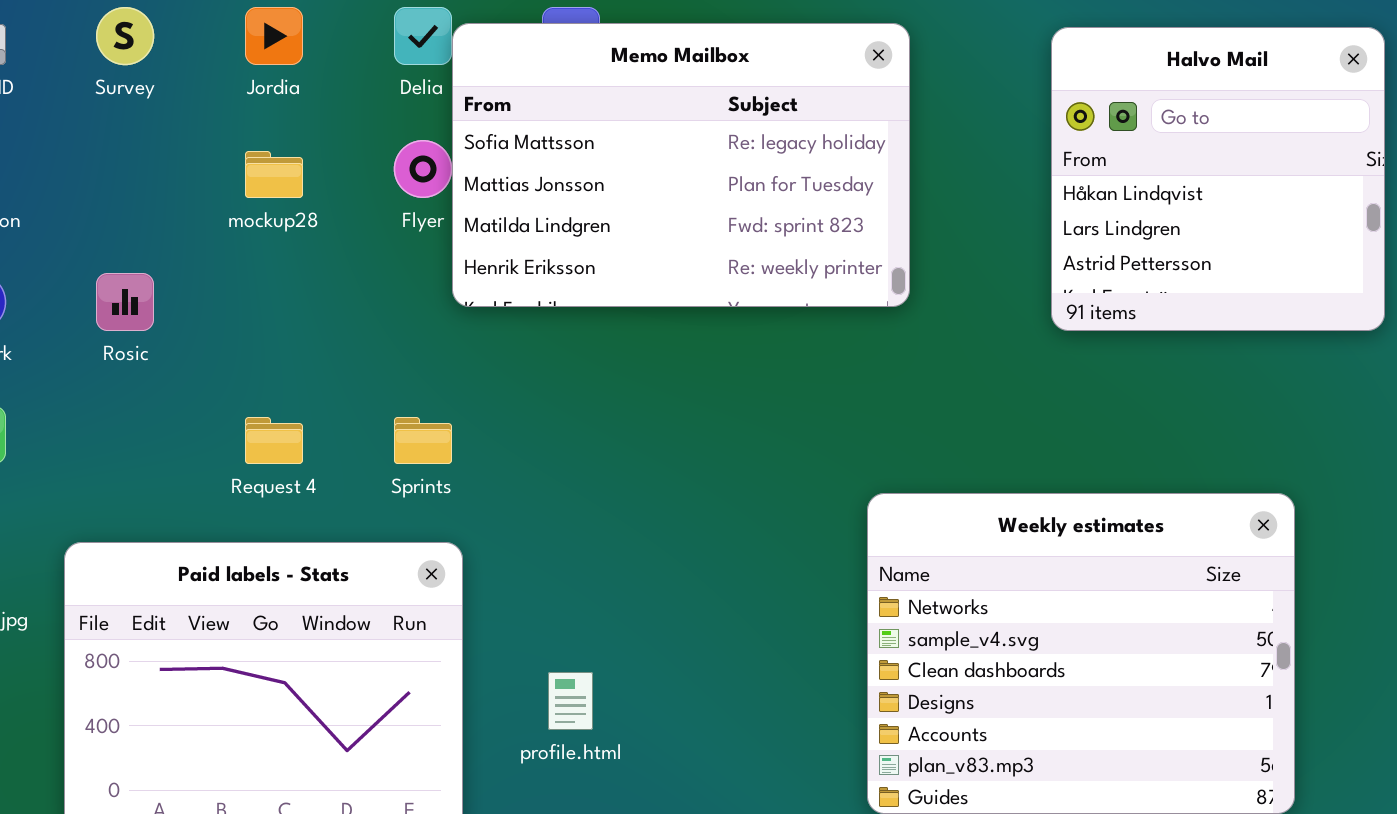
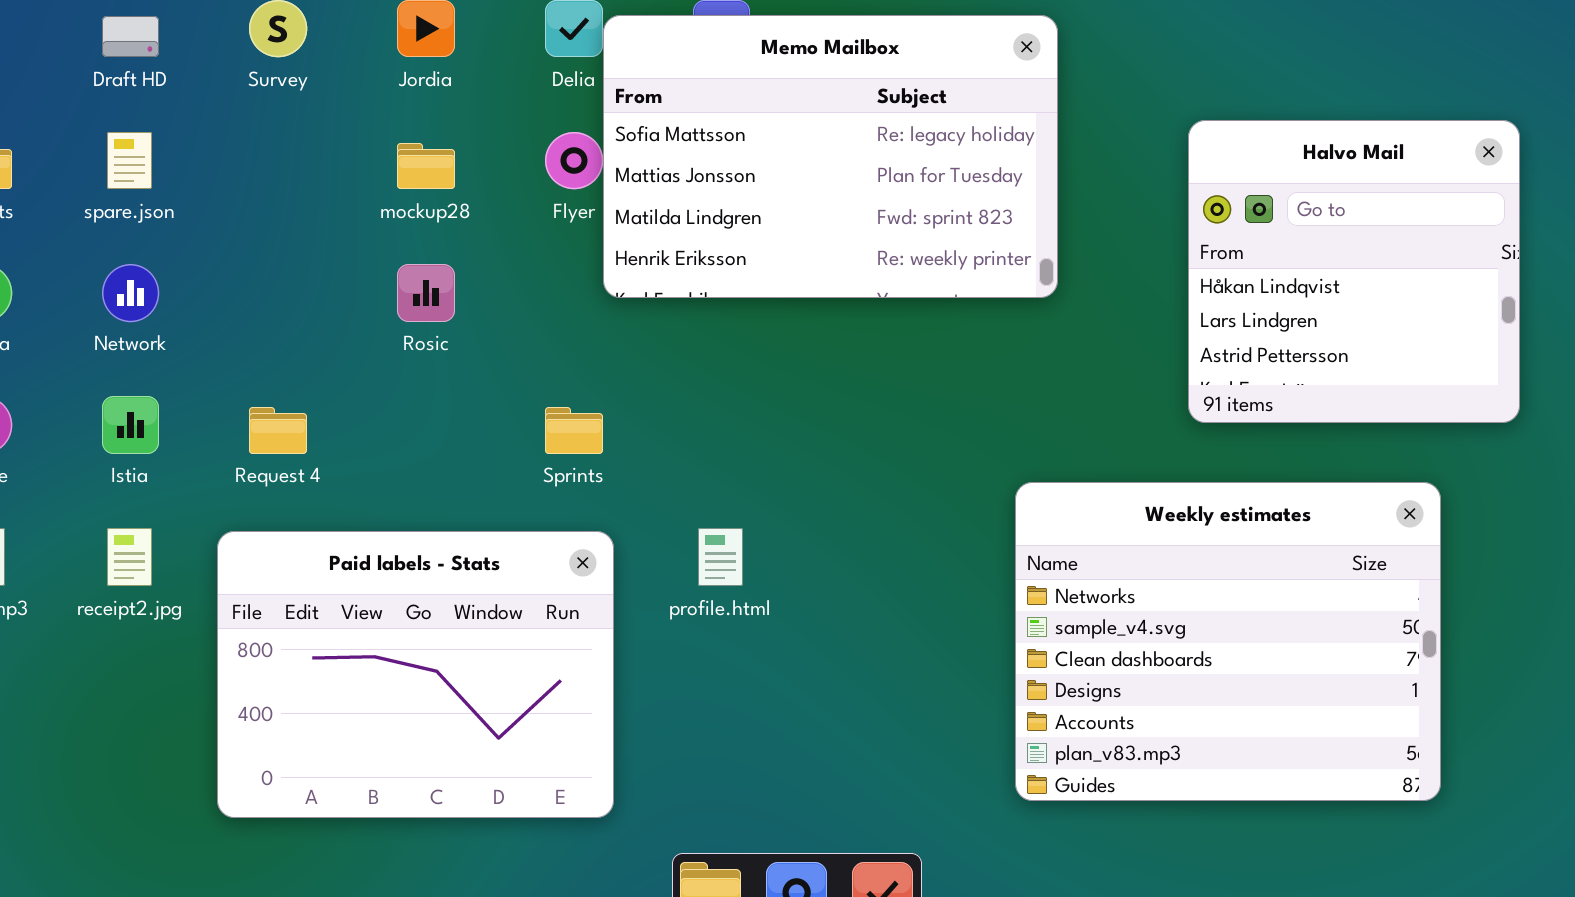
Halvo Mail: [1051,27,1385,331] -> [1188,120,1520,423], moved
Rosic: [96,273,154,331] -> [397,264,455,322], moved
Request 4: [245,417,303,464] -> [249,407,307,454], moved
profile.html: [548,672,593,730] -> [698,528,743,586], moved

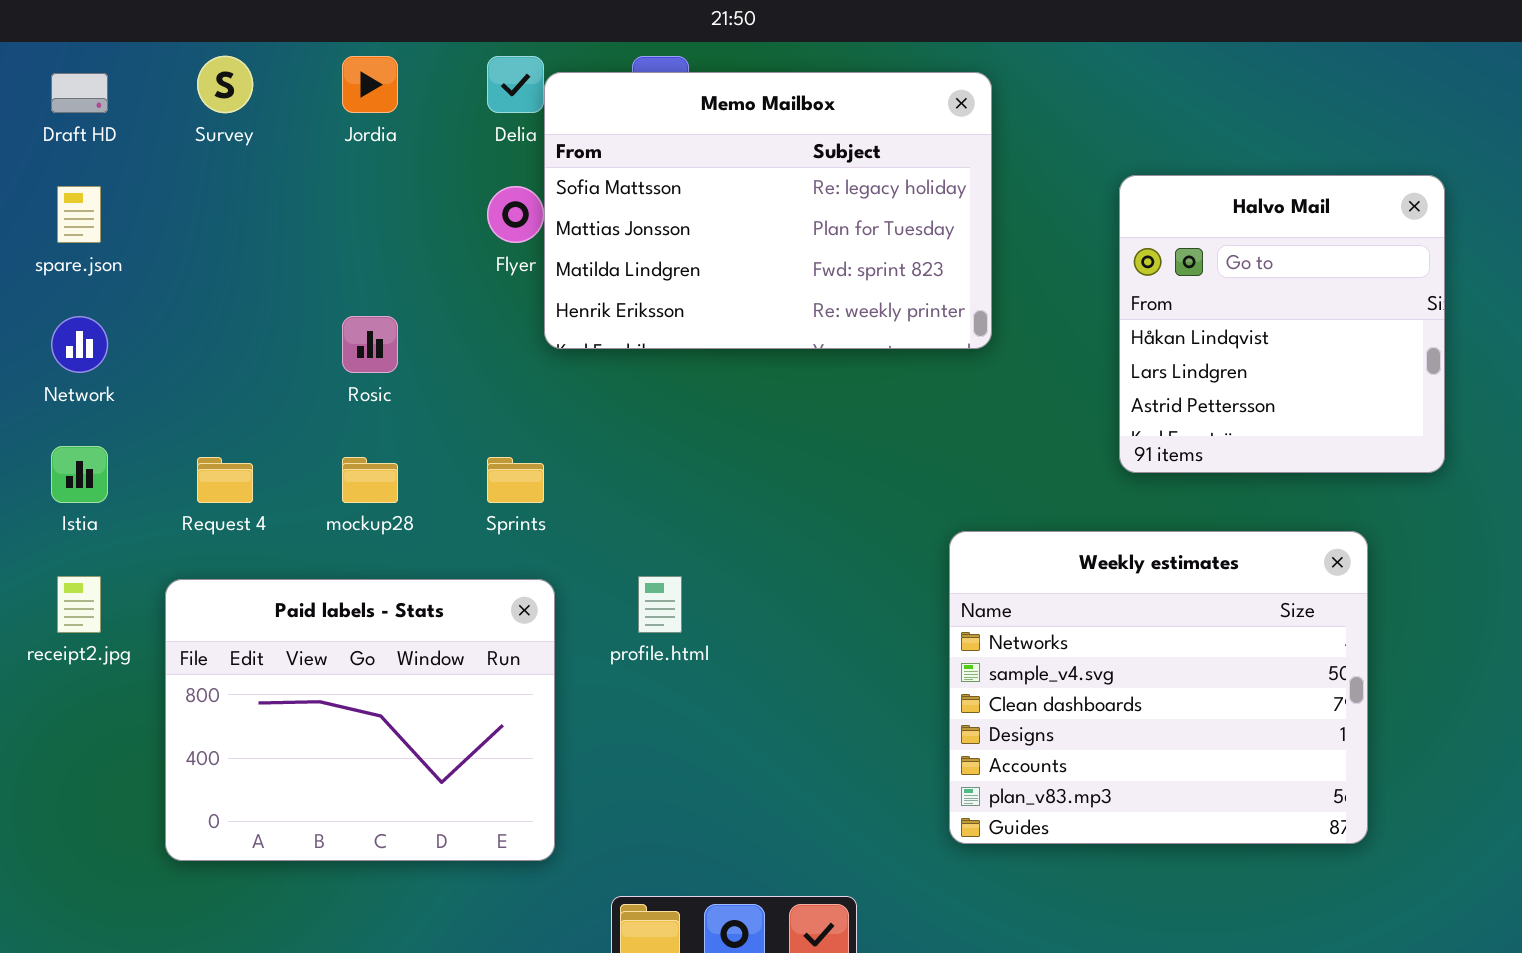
mockup28: [397,143,455,189] -> [342,457,398,503], moved

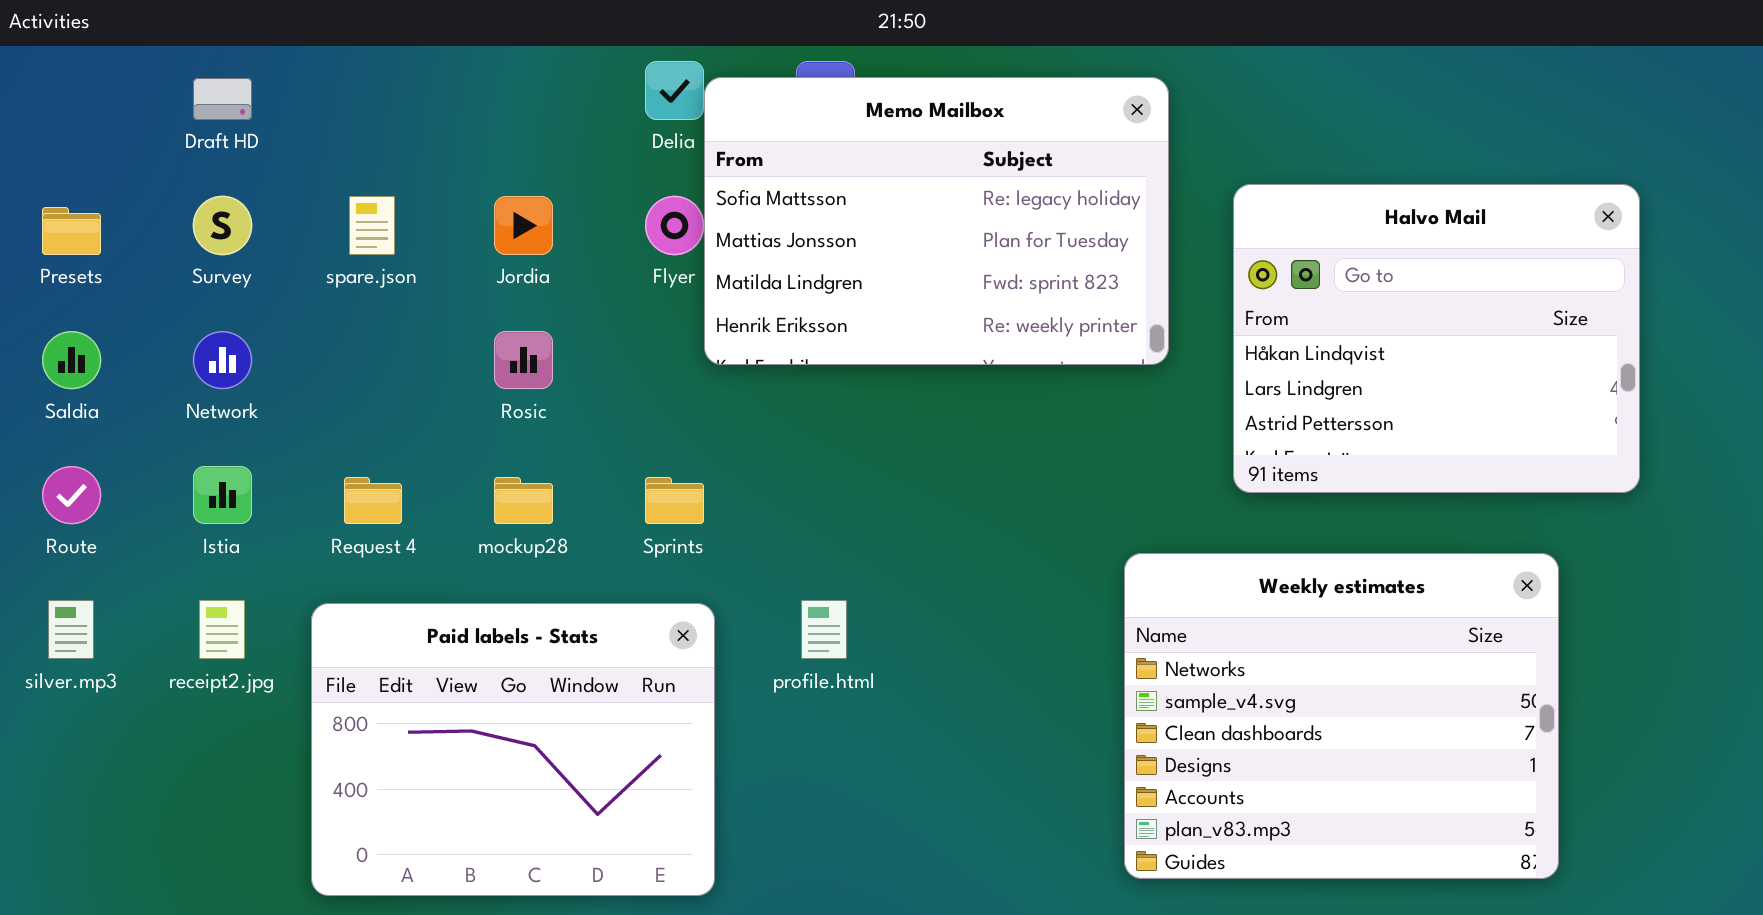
Survey: [197,56,253,113] -> [193,196,252,255], moved
Jordia: [342,56,398,113] -> [494,196,553,255], moved
Halvo Mail: [1119,175,1445,473] -> [1233,184,1640,493], resized
spare.json: [57,186,101,243] -> [349,196,395,255], moved

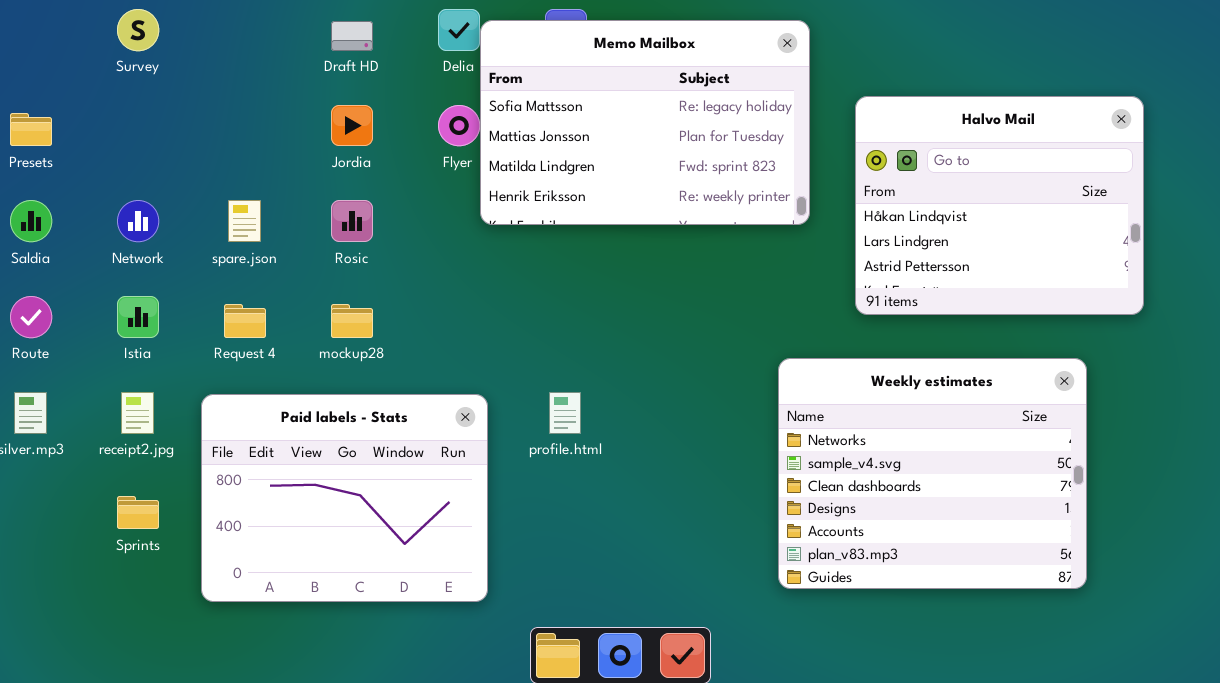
Draft HD: [193,78,252,120] -> [331,21,373,51], moved
Survey: [193,196,252,255] -> [117,9,159,51], moved
spare.json: [349,196,395,255] -> [228,200,261,242], moved
Sprints: [645,477,704,524] -> [117,496,159,529], moved

